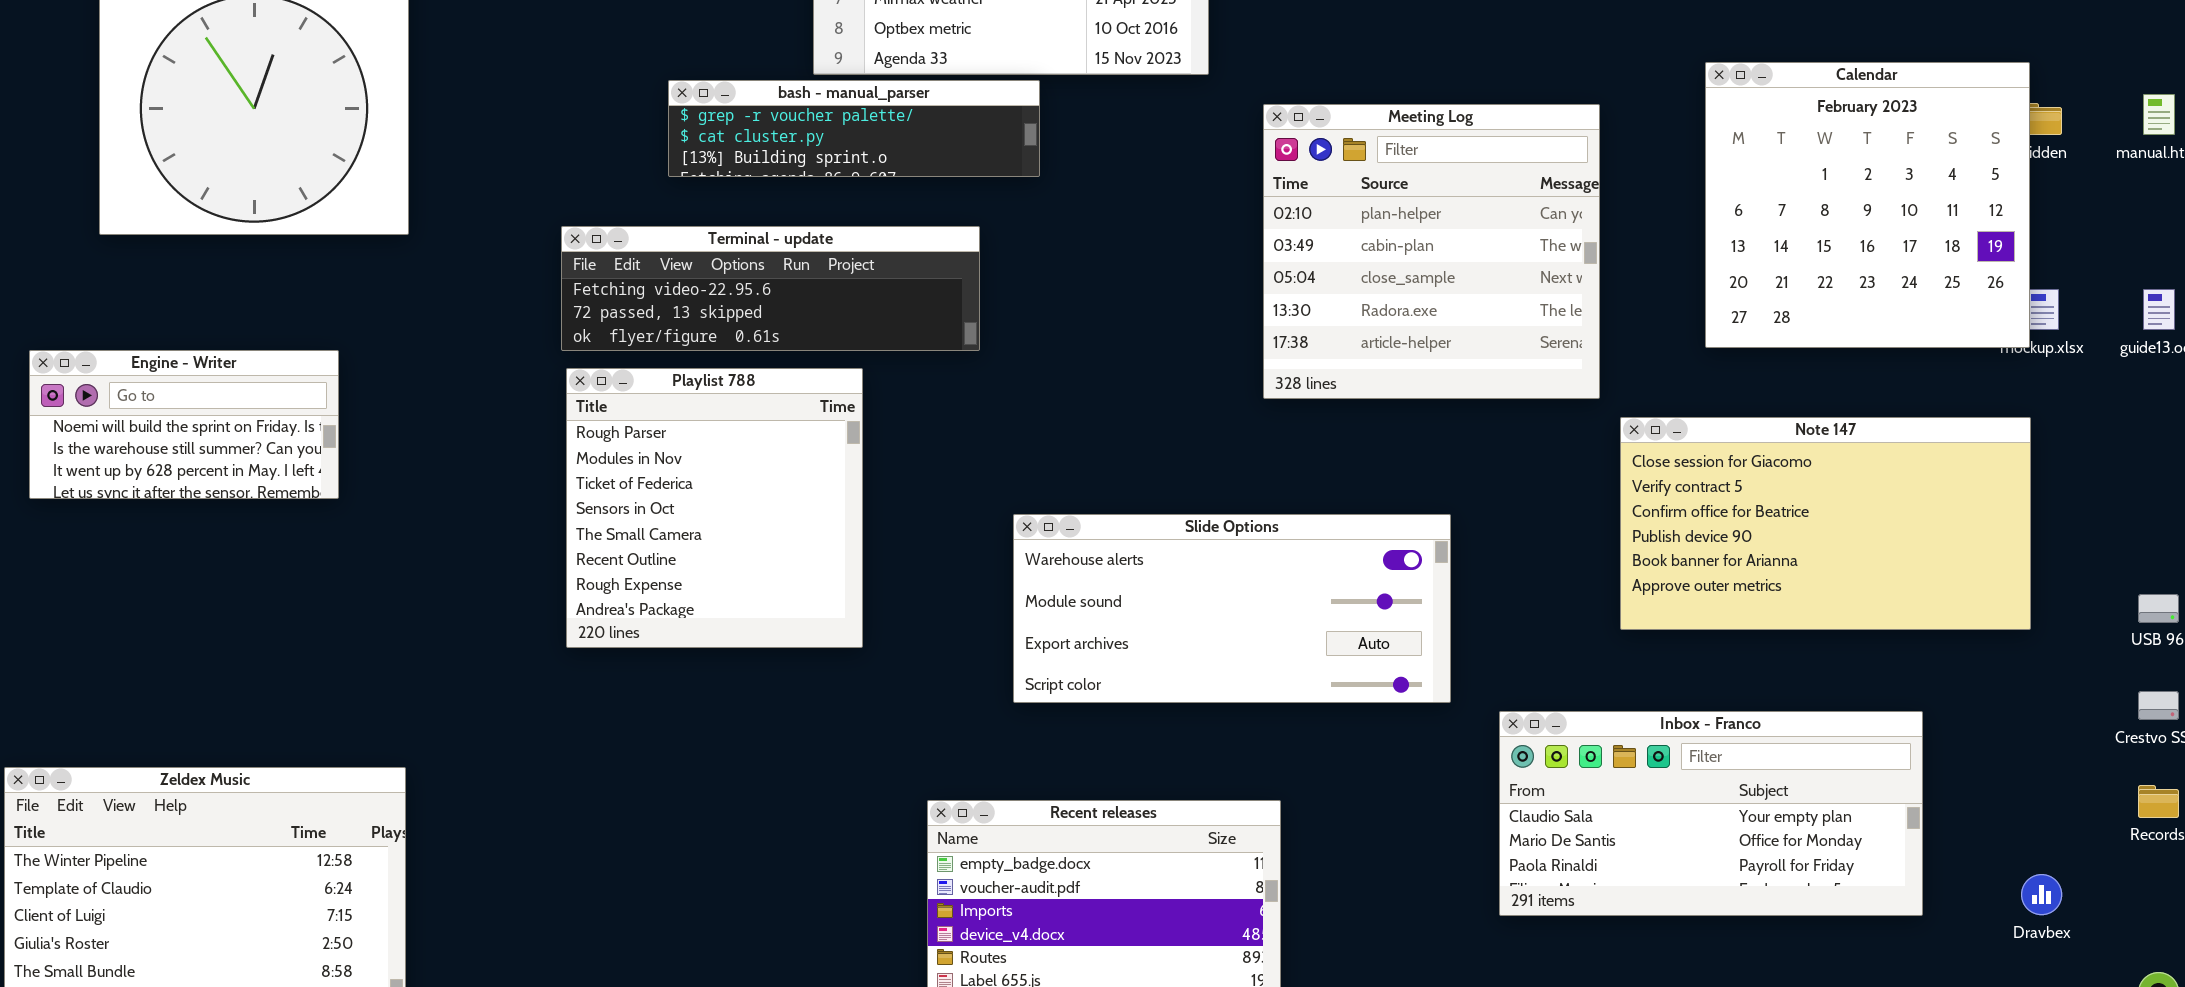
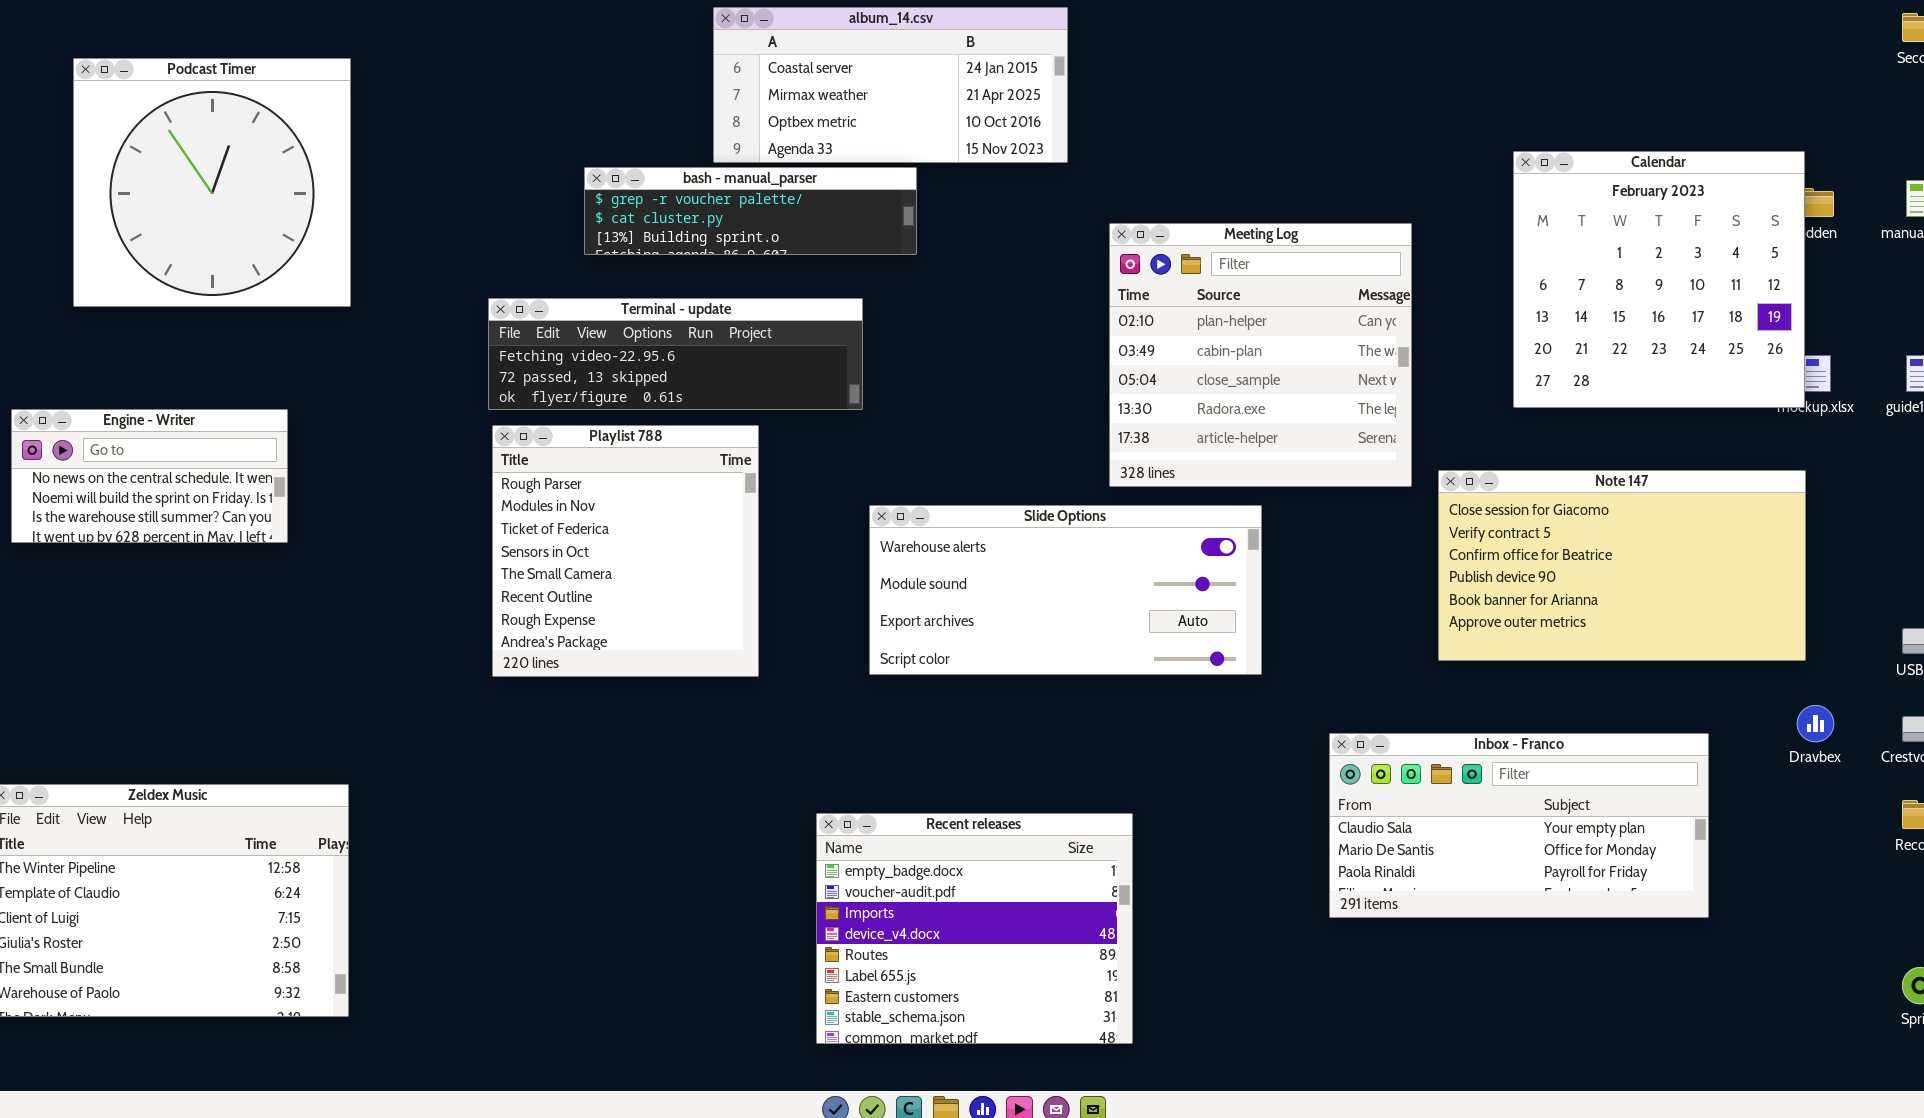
Meeting Log: [1263,104,1600,399] -> [1109,223,1412,487], moved
Engine - Writer: [29,350,339,499] -> [11,409,288,543], scrolled up 1 row
Slide Options: [1013,514,1451,703] -> [869,505,1262,675], moved
Dravbex: [2021,874,2062,915] -> [1797,705,1834,742], moved

